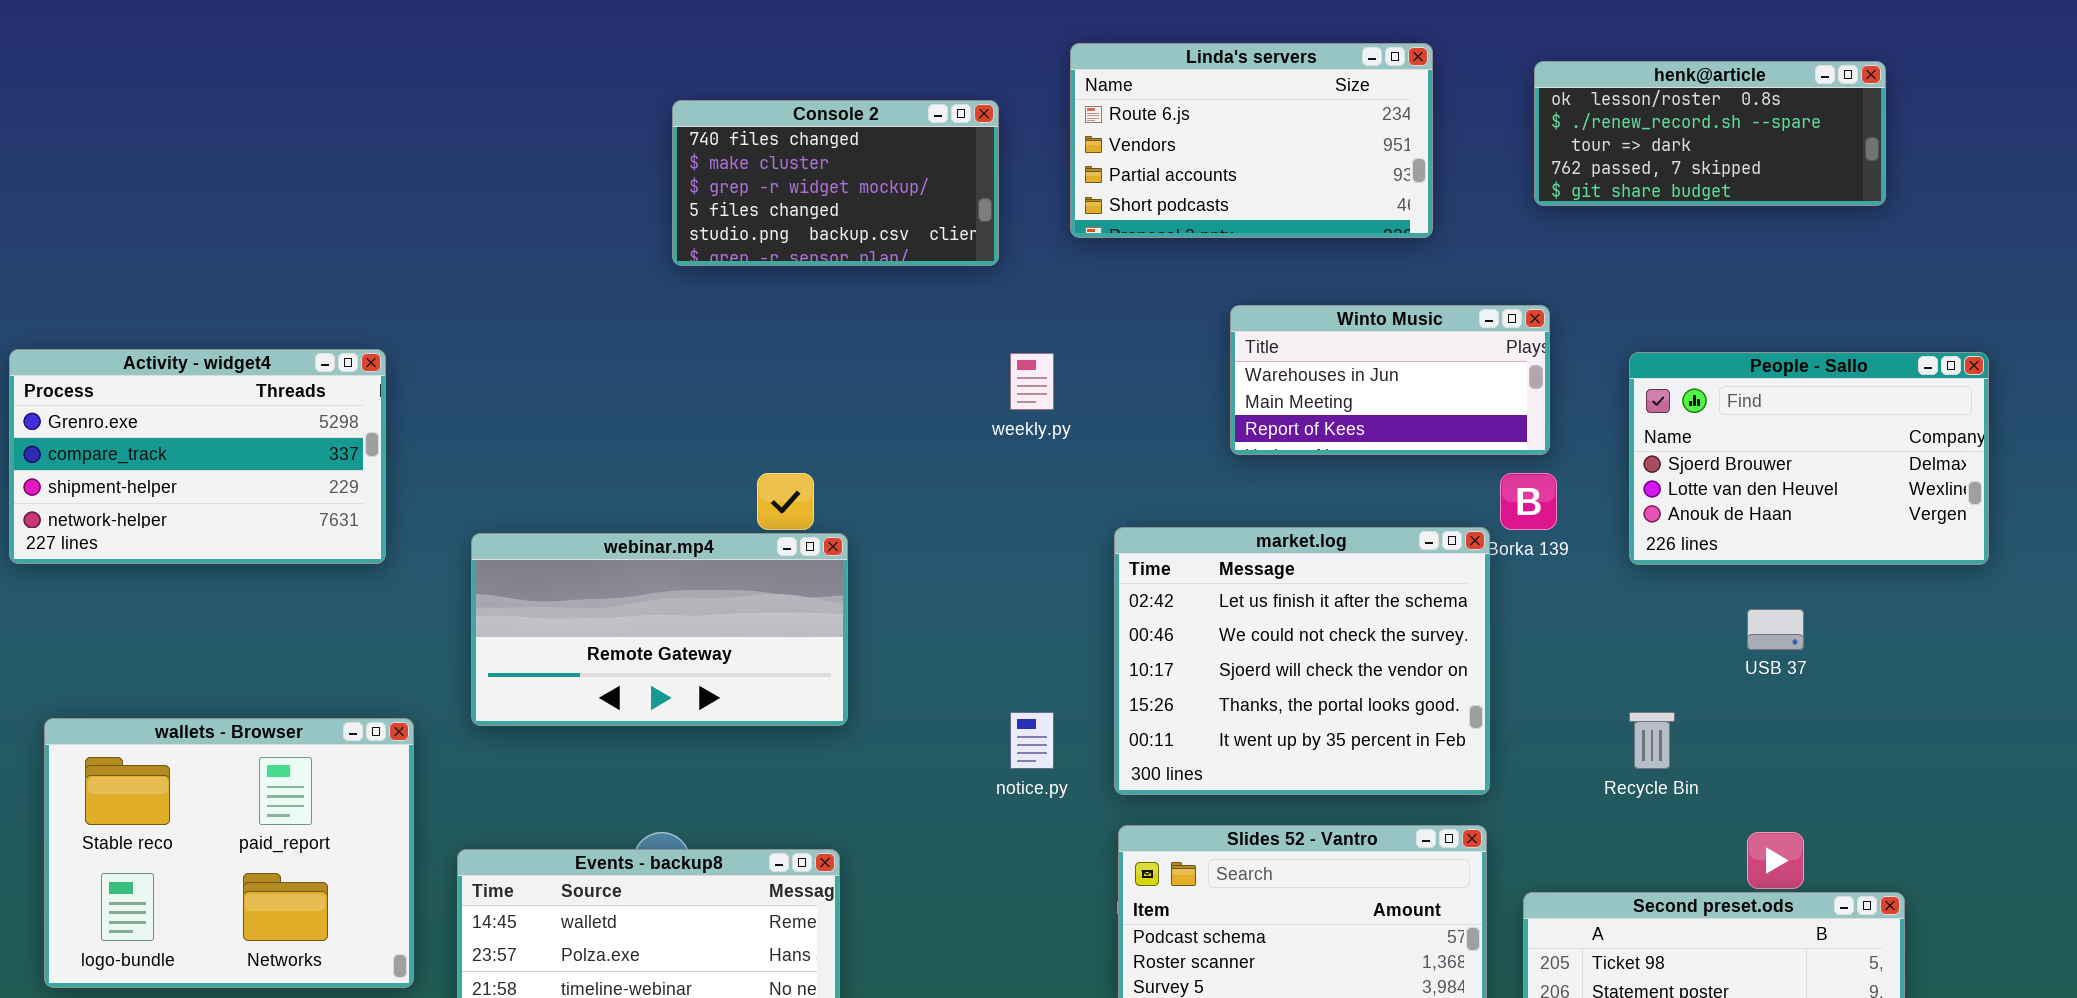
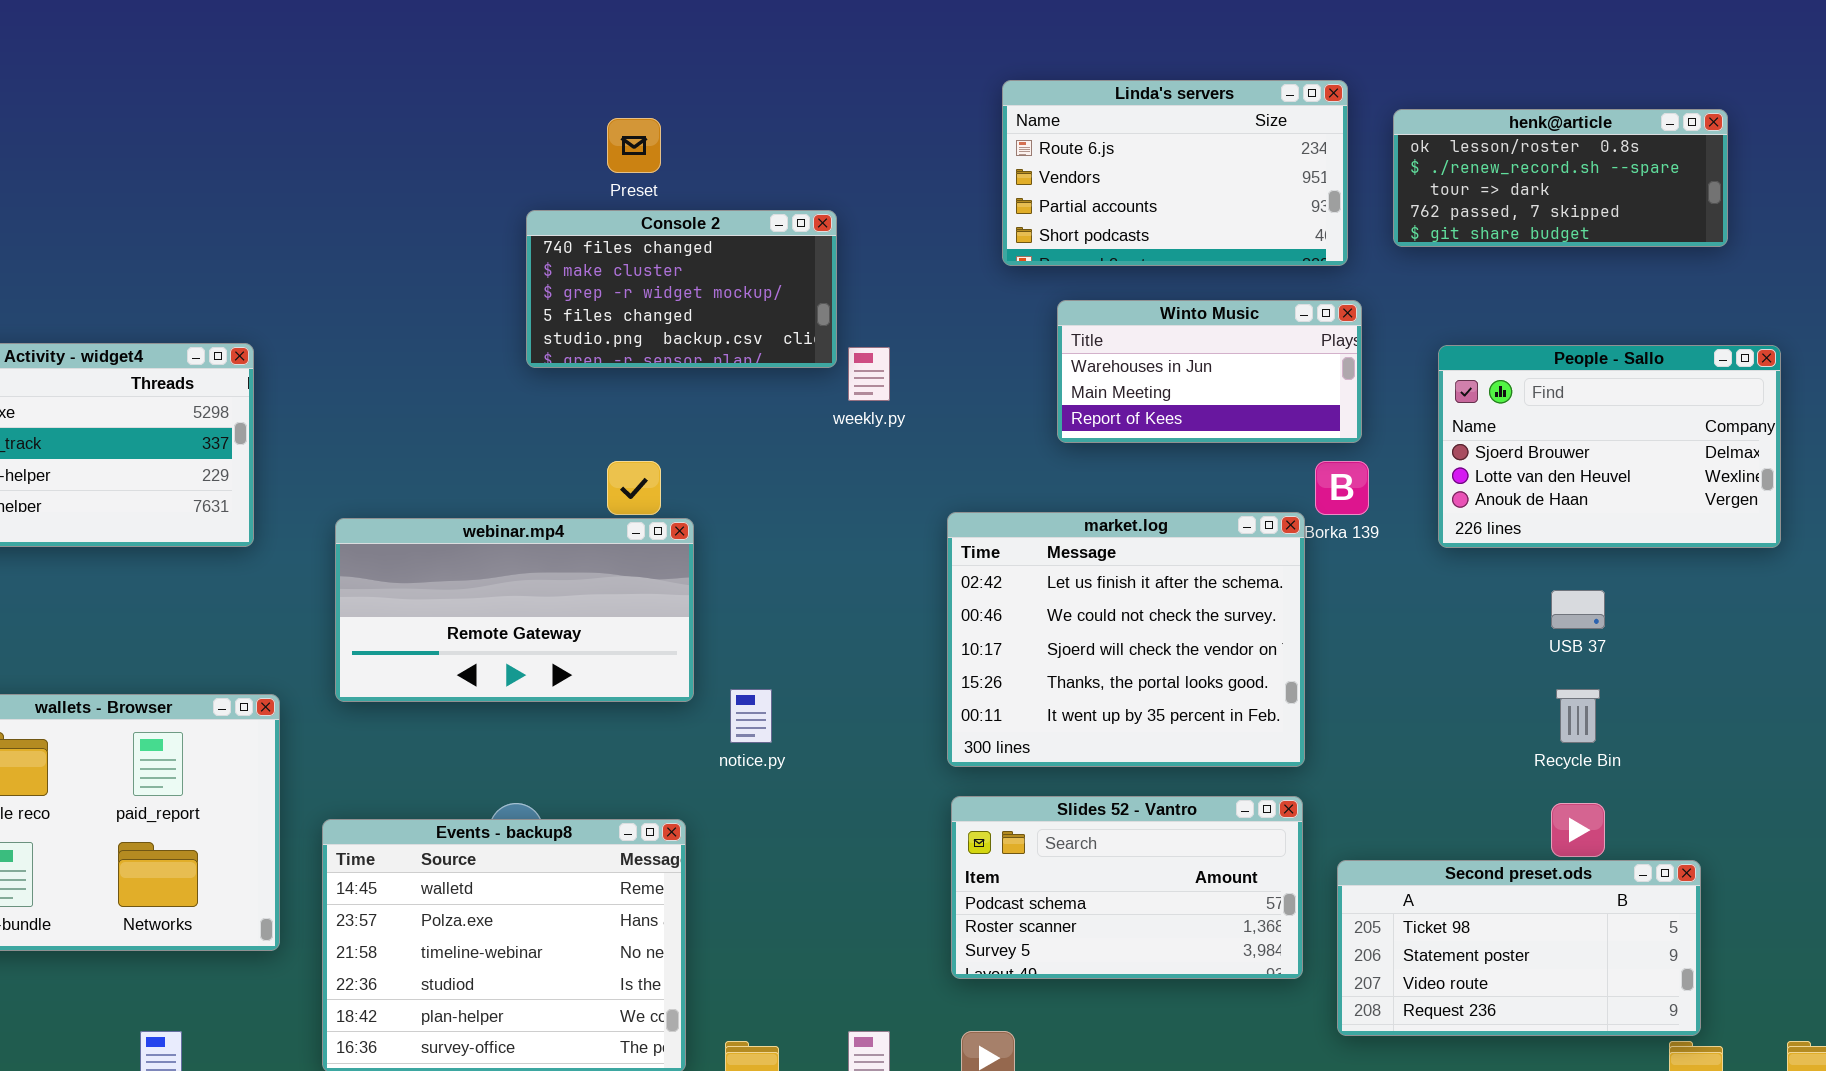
Linda's servers: [1070,43,1433,238] -> [1002,80,1348,266], moved
henk@article: [1534,61,1886,206] -> [1393,109,1728,247], moved
Console 2: [672,100,999,266] -> [526,210,837,368], moved
notice.py: [1010,712,1054,769] -> [730,689,772,743], moved
Recycle Bin: [1629,712,1675,769] -> [1556,689,1600,743], moved

